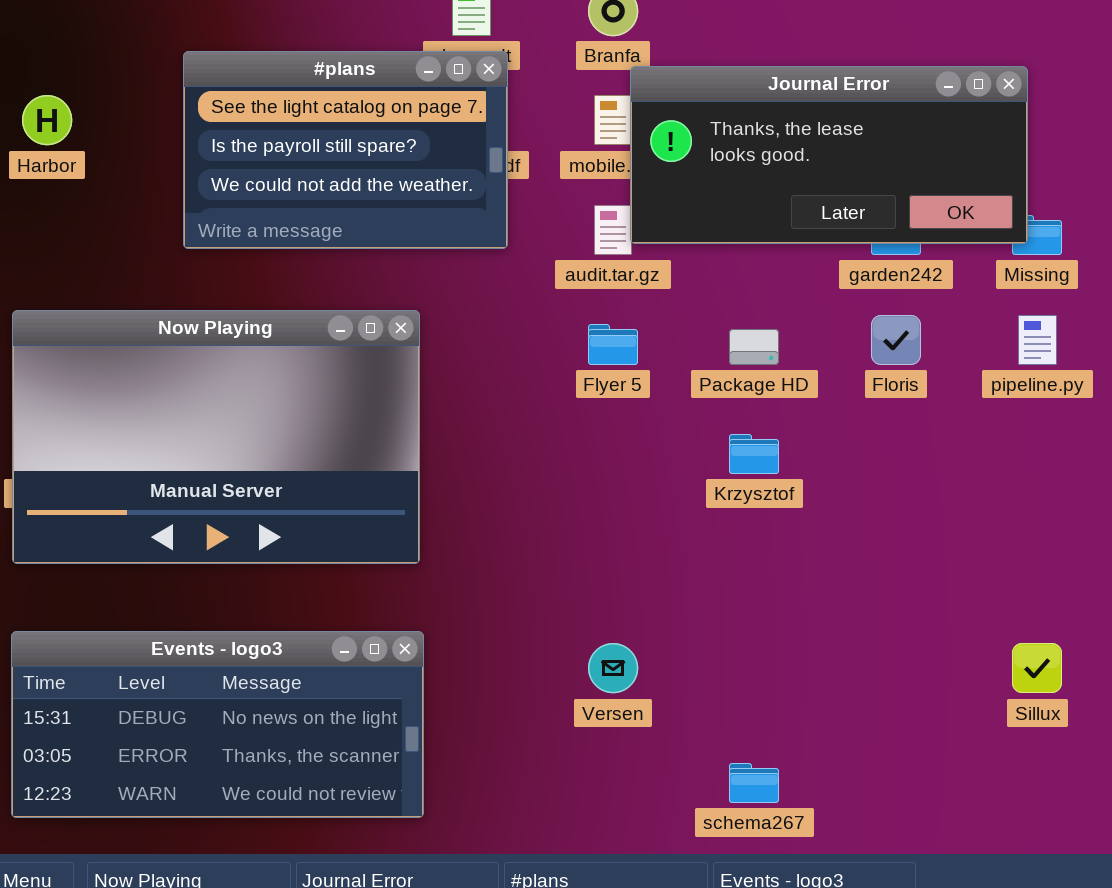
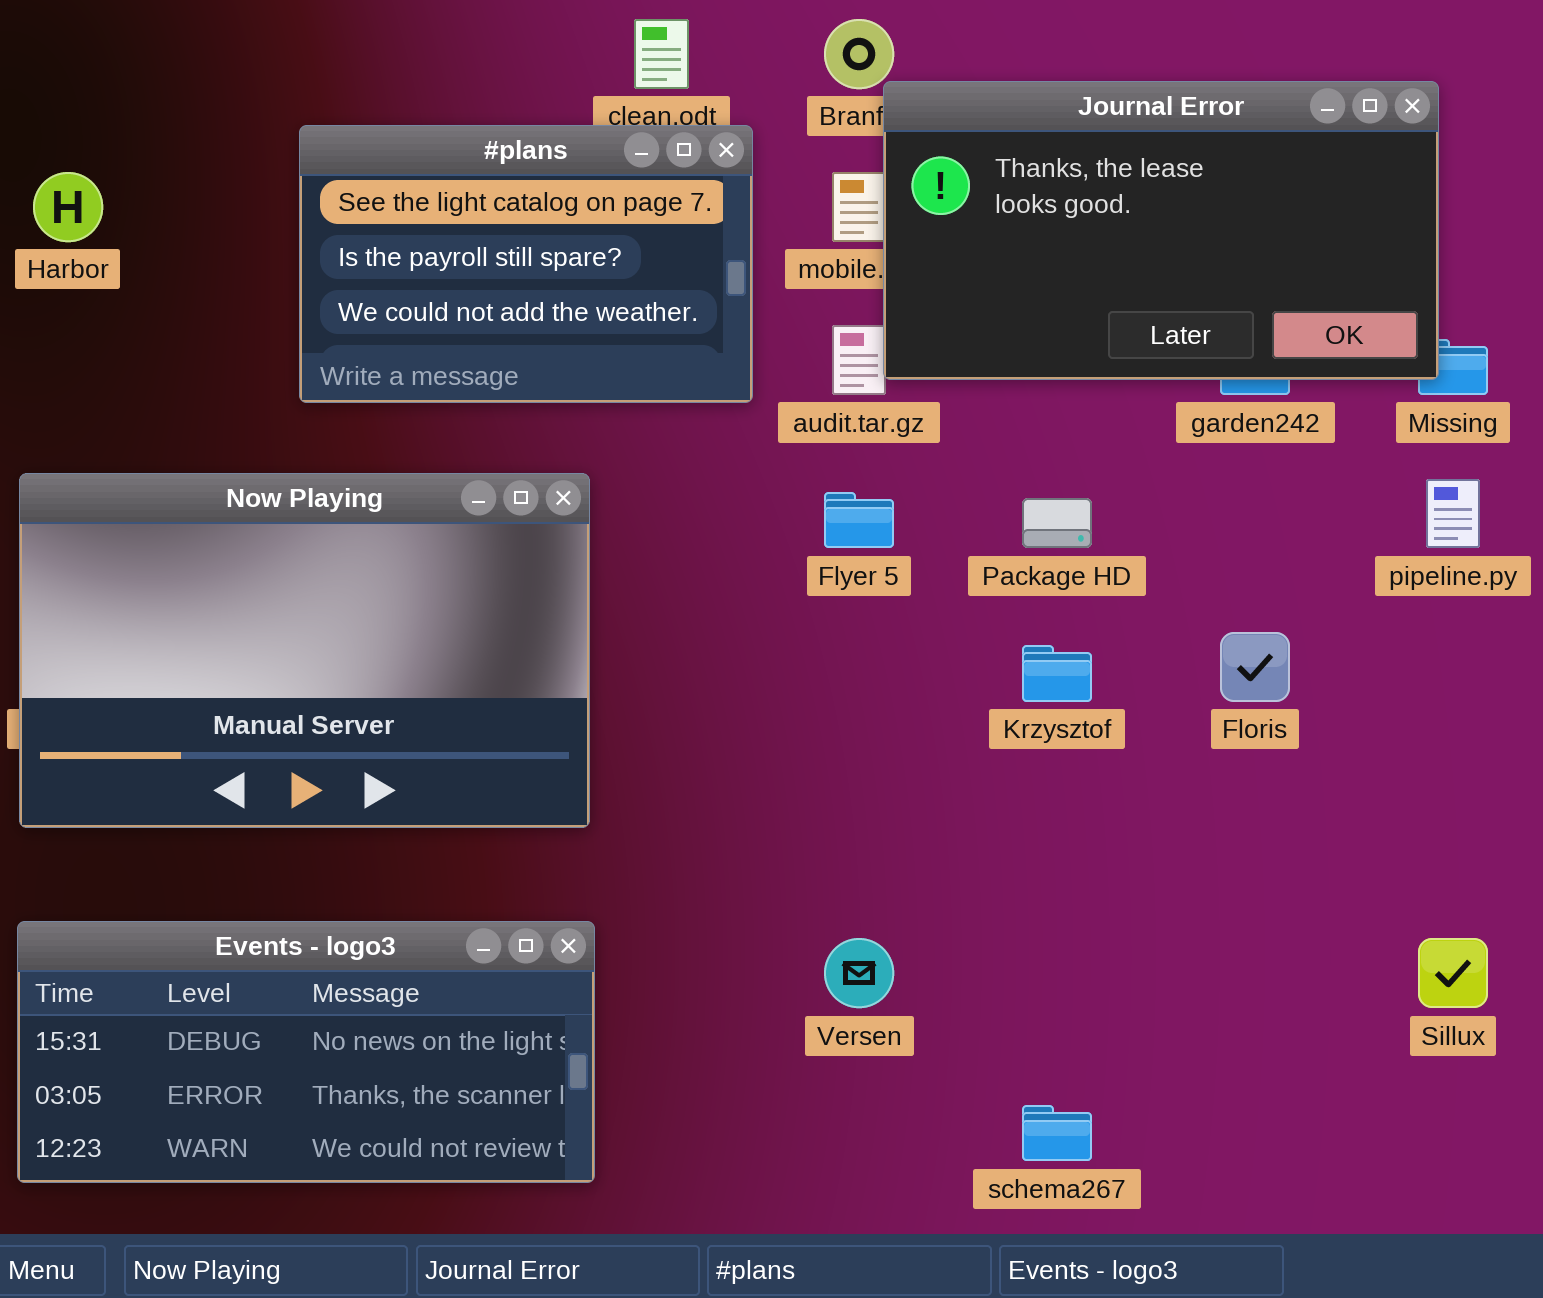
#plans: [183,51,508,249] -> [299,125,753,403], moved
Journal Error: [630,66,1028,244] -> [883,81,1439,380], resized
Floris: [871,315,921,365] -> [1220,632,1290,702], moved

